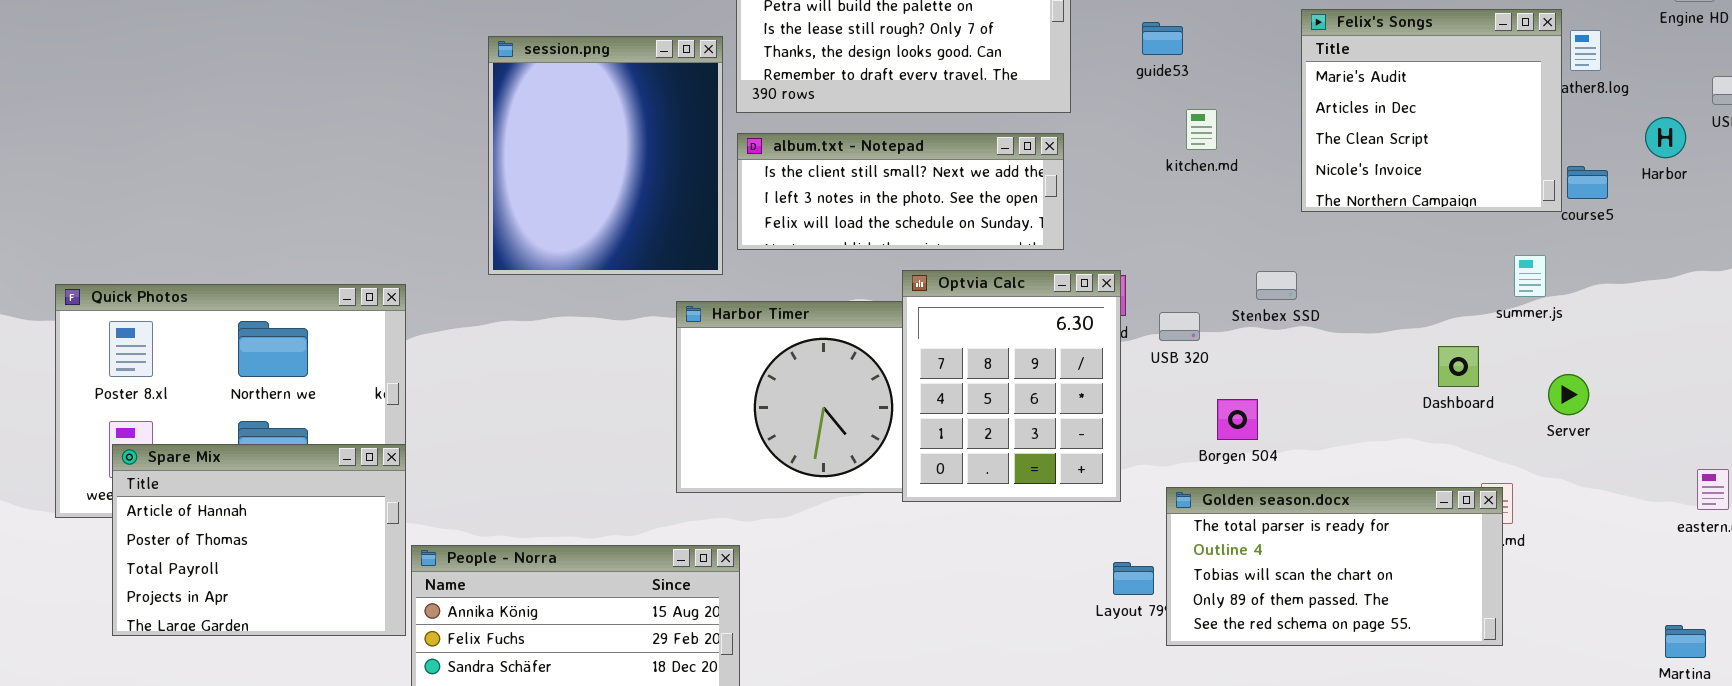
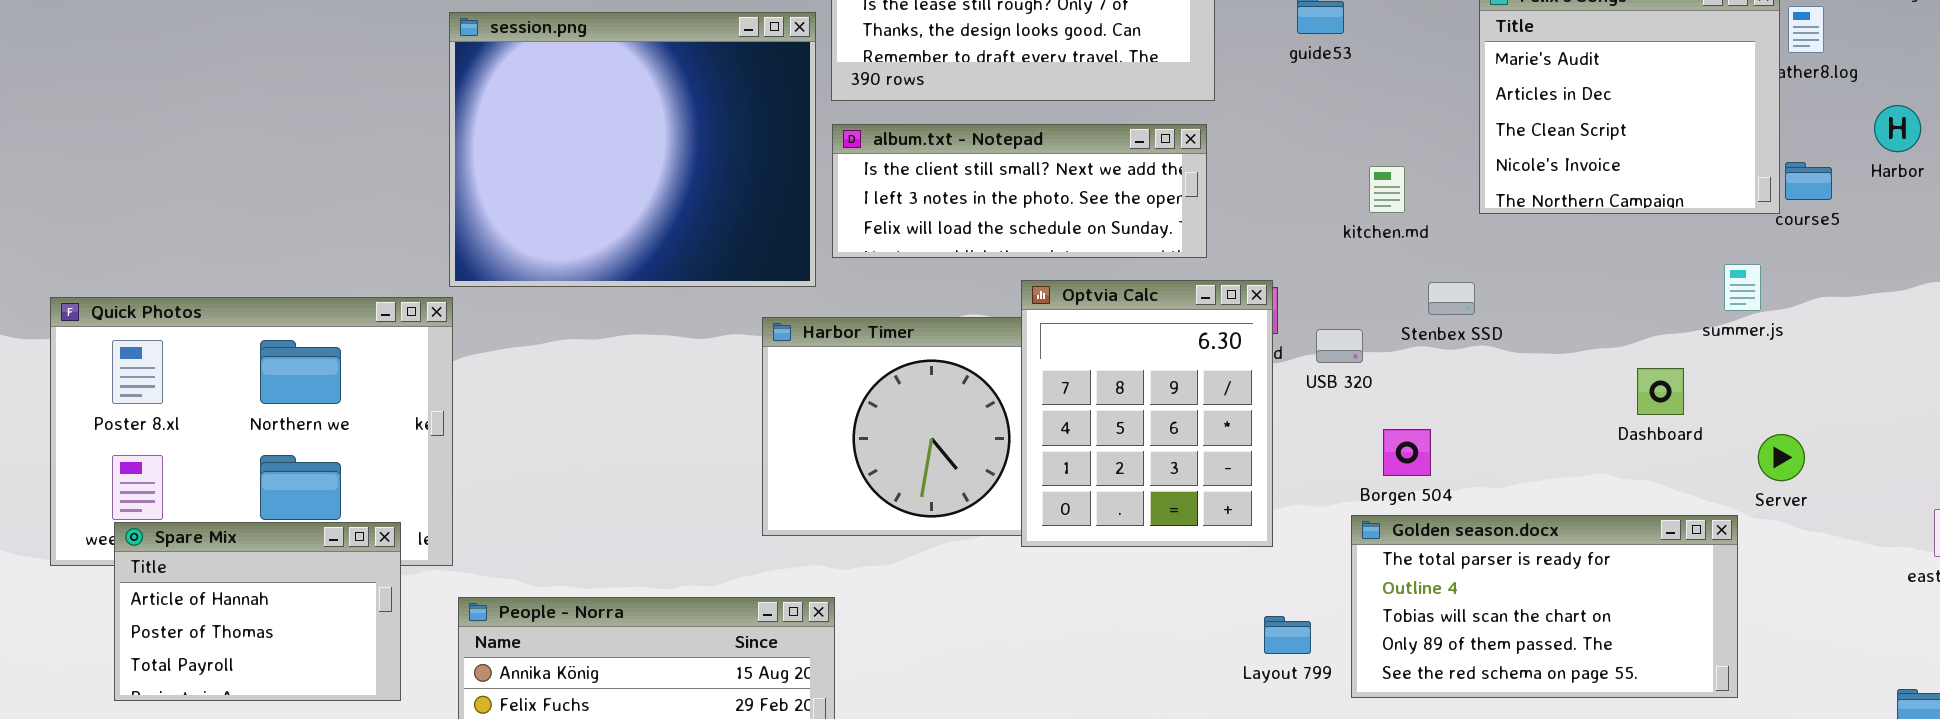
session.png: [488,36,723,275] -> [449,12,816,287], resized
kitchen.md: [1186,109,1217,150] -> [1369,166,1405,213], moved
Server: [1548,374,1589,415] -> [1758,434,1805,481], moved
Spare Mix: [112,444,406,636] -> [114,522,401,701], resized
Golden season.docx: [1166,487,1503,646] -> [1351,515,1738,698], moved

